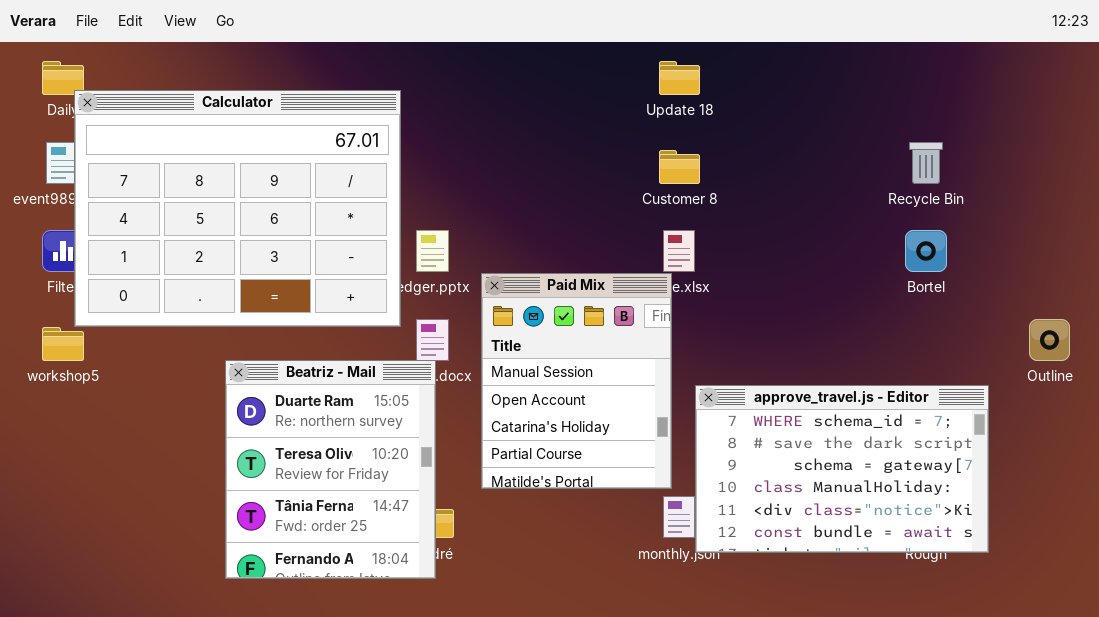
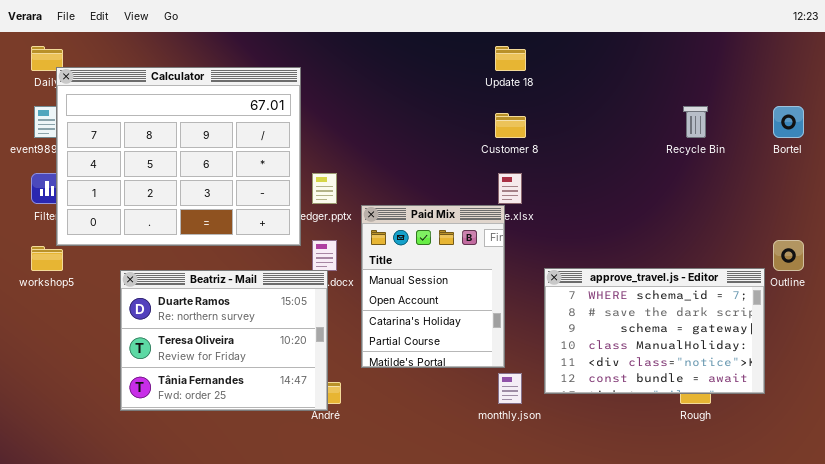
Bortel: [905,230,947,272] -> [773,106,804,138], moved
Beatriz - Mail: [225,360,436,579] -> [120,270,328,411], resized
approve_travel.js - Editor: [695,385,989,553] -> [544,268,765,394], moved

